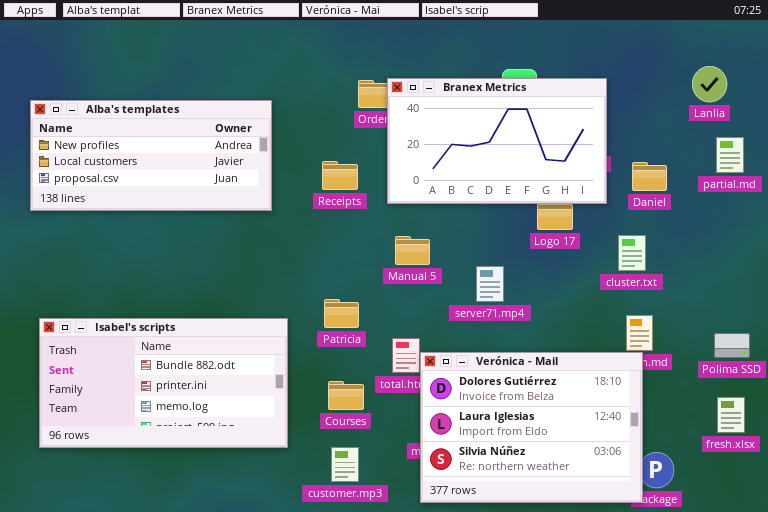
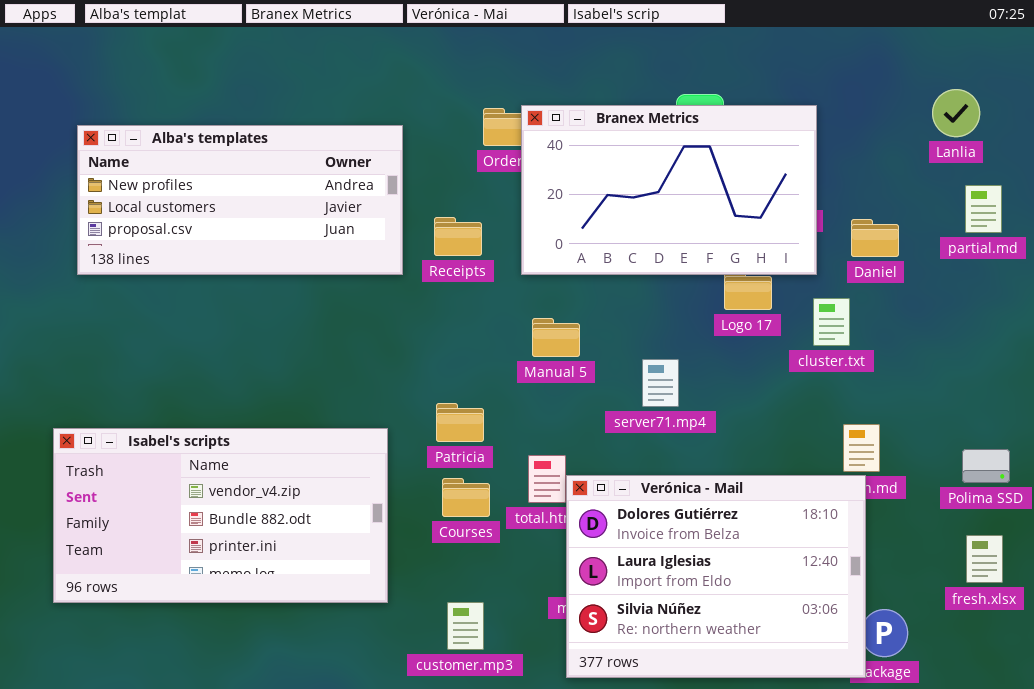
Alba's templates: [30,100,272,211] -> [77,125,403,275], moved
cluster.txt: [618,235,646,271] -> [813,298,850,346], moved
Isabel's scripts: [39,318,288,448] -> [53,428,388,603], scrolled up 1 row
Courses: [328,381,364,410] -> [442,478,490,517], moved

